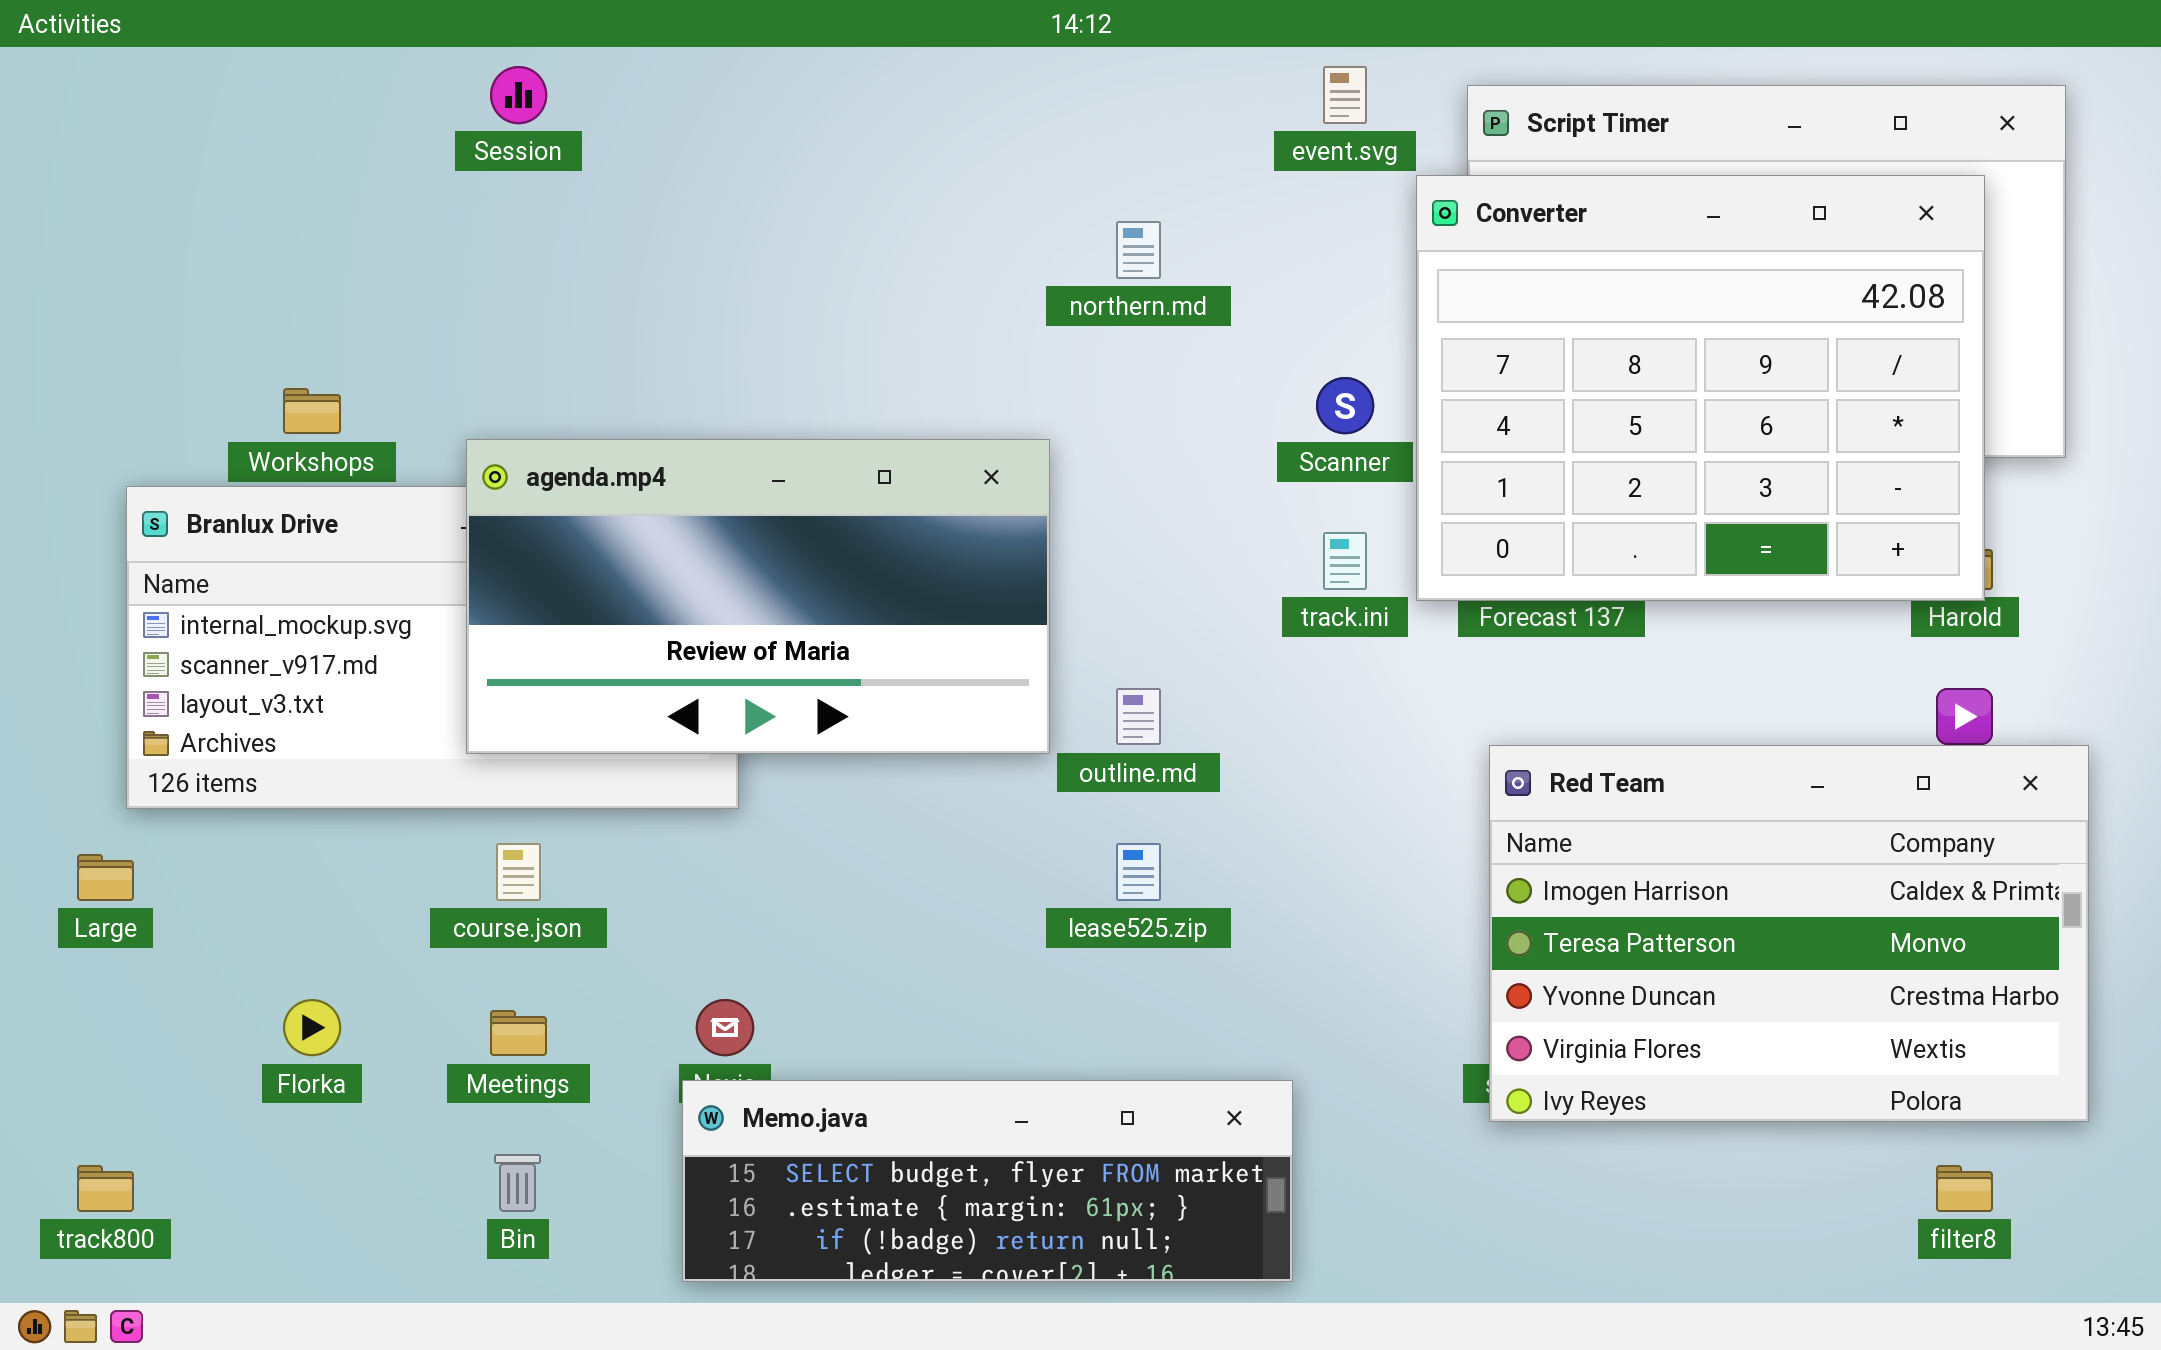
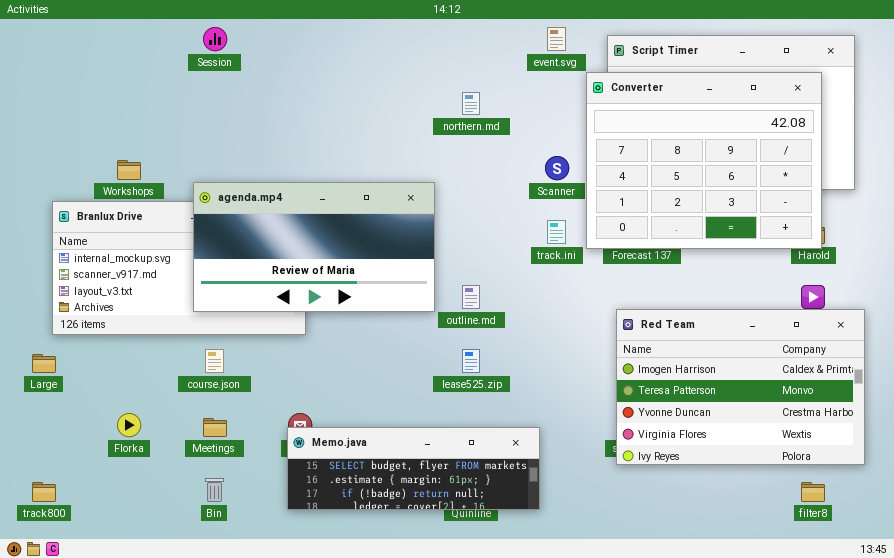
Memo.java: [682,1080,1293,1282] -> [287,427,540,510], moved

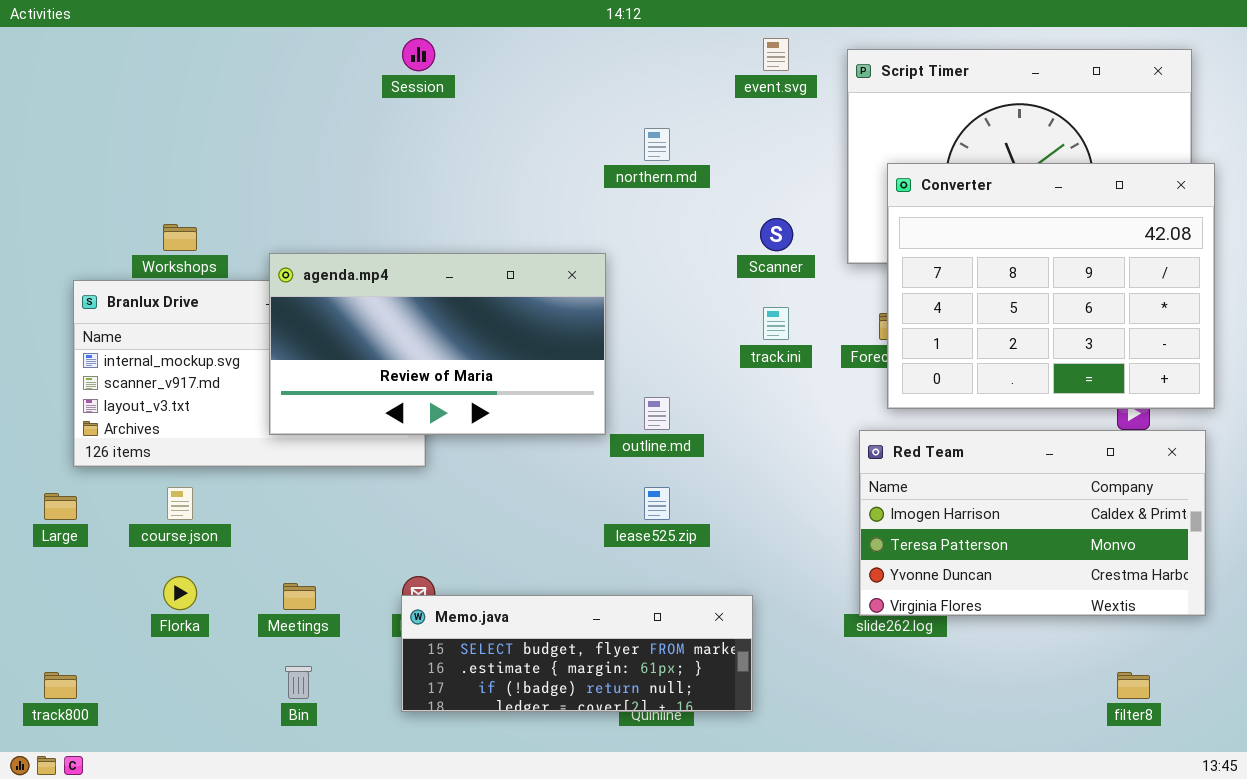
Session: [203,27,227,51] -> [402,38,435,71], moved
Converter: [586,72,822,249] -> [887,163,1215,409], moved
Red Team: [616,309,865,465] -> [859,430,1206,616], resized
course.json: [205,349,224,373] -> [167,487,193,520], moved

